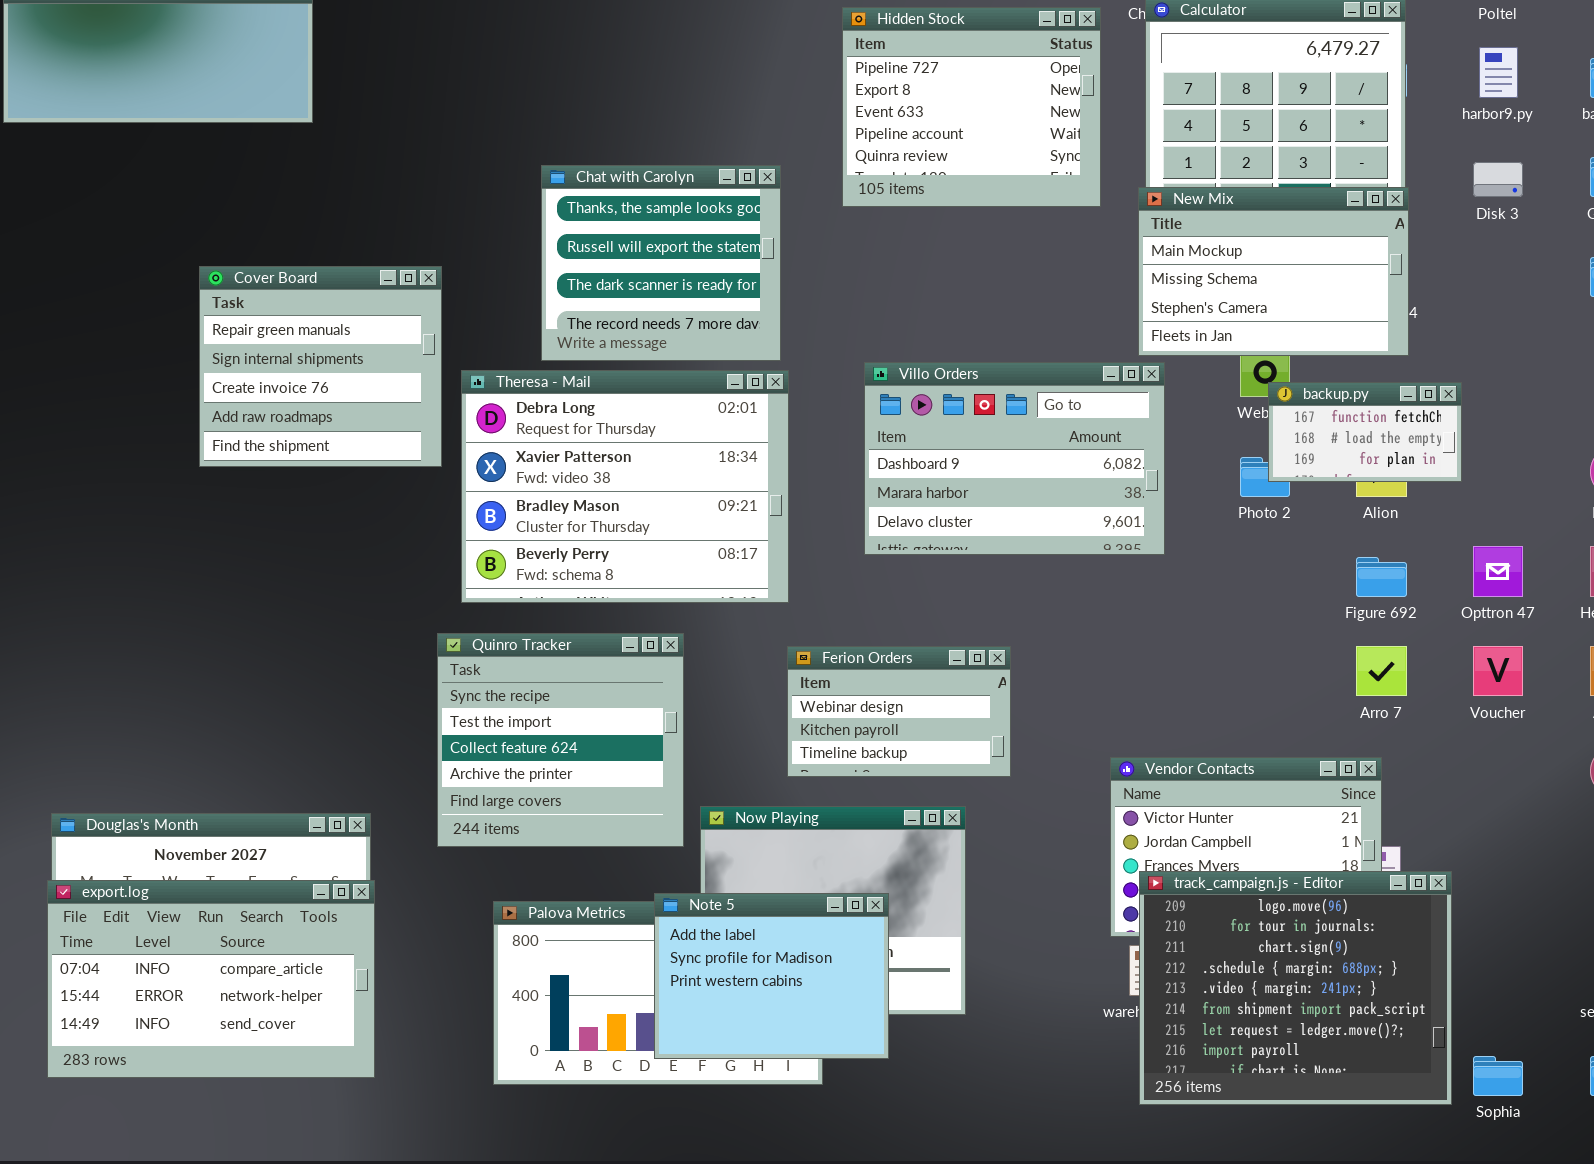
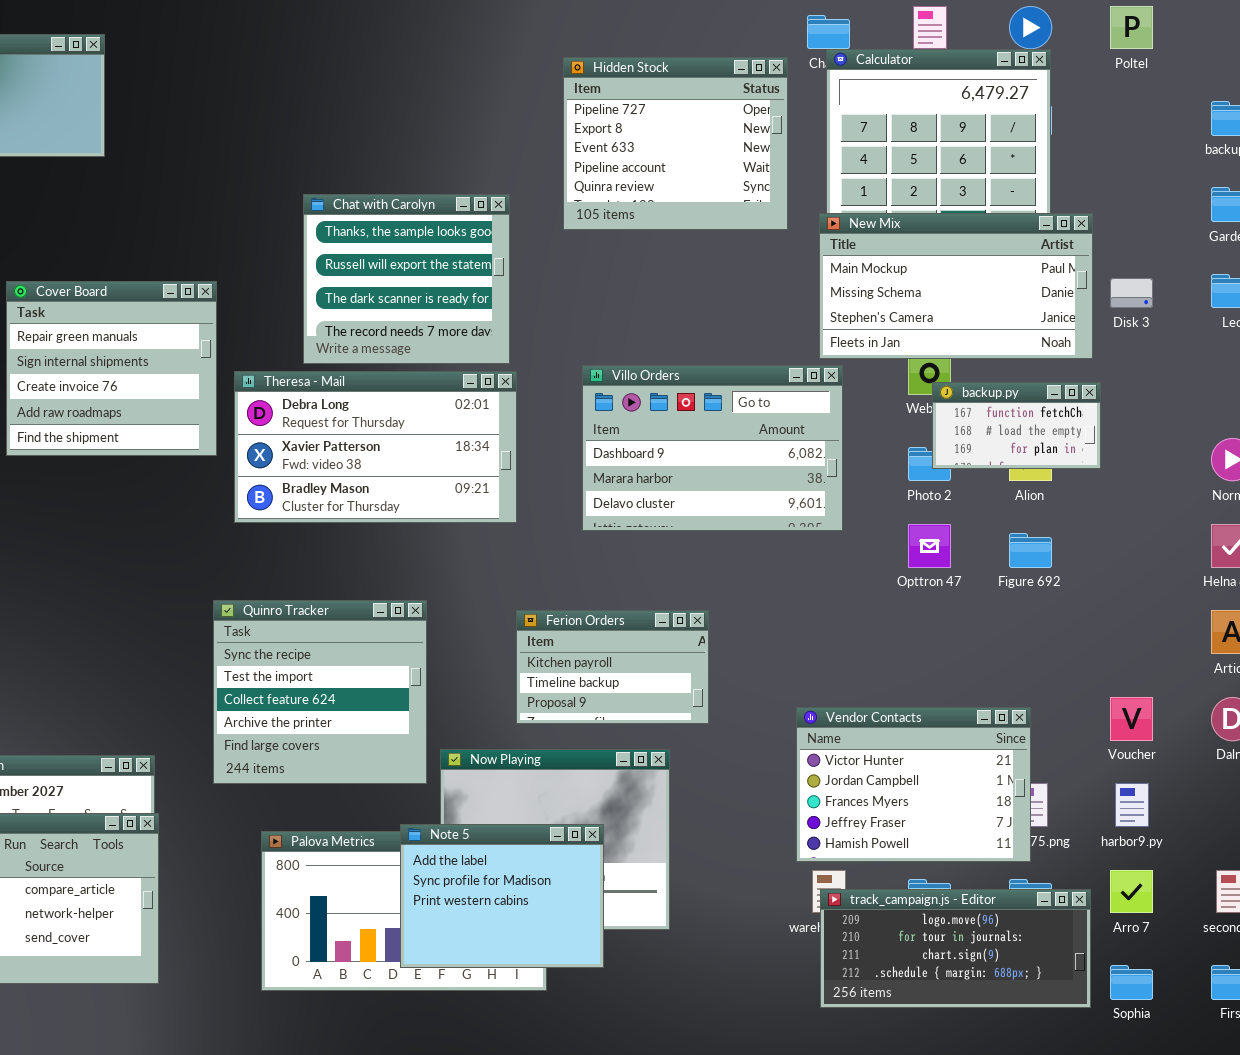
harbor9.py: [1479,47,1518,98] -> [1115,783,1149,827], moved
Disk 3: [1473,162,1523,197] -> [1110,278,1153,308], moved
New Mix: [1138,187,1409,356] -> [819,213,1093,359], resized
Theresa - Mail: [461,370,789,603] -> [234,371,517,523], resized
Opttron 47: [1473,546,1523,597] -> [908,524,951,568], moved
Ferion Orders: [787,646,1011,777] -> [516,610,709,724], scrolled down 1 row
Arro 7: [1356,646,1407,696] -> [1110,870,1153,913], moved
Voucher: [1473,646,1523,696] -> [1110,697,1153,741], moved
track_campaign.js - Editor: [1139,871,1452,1105] -> [820,889,1091,1008], resized

